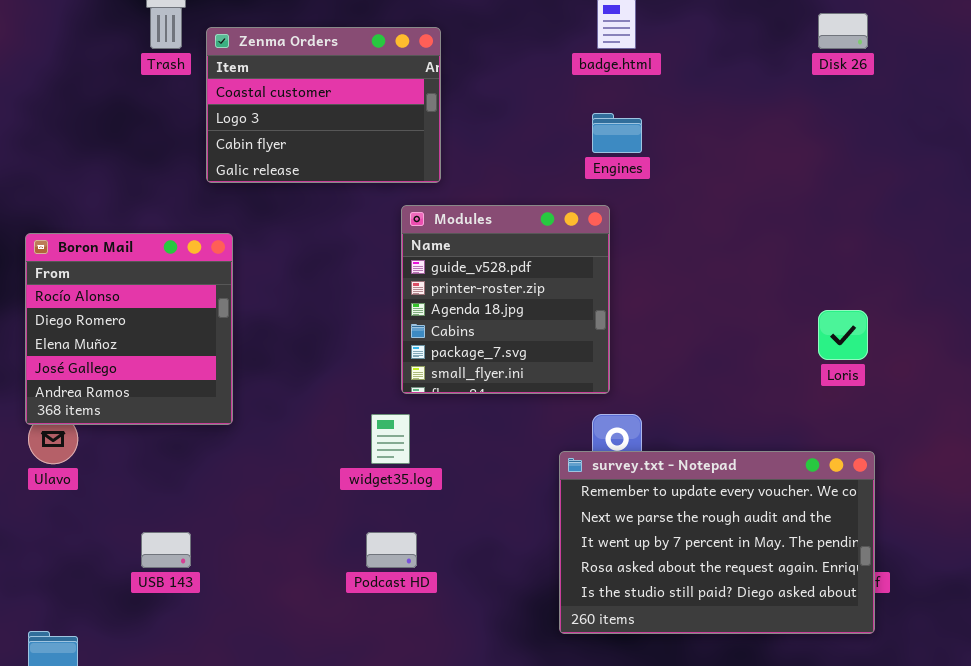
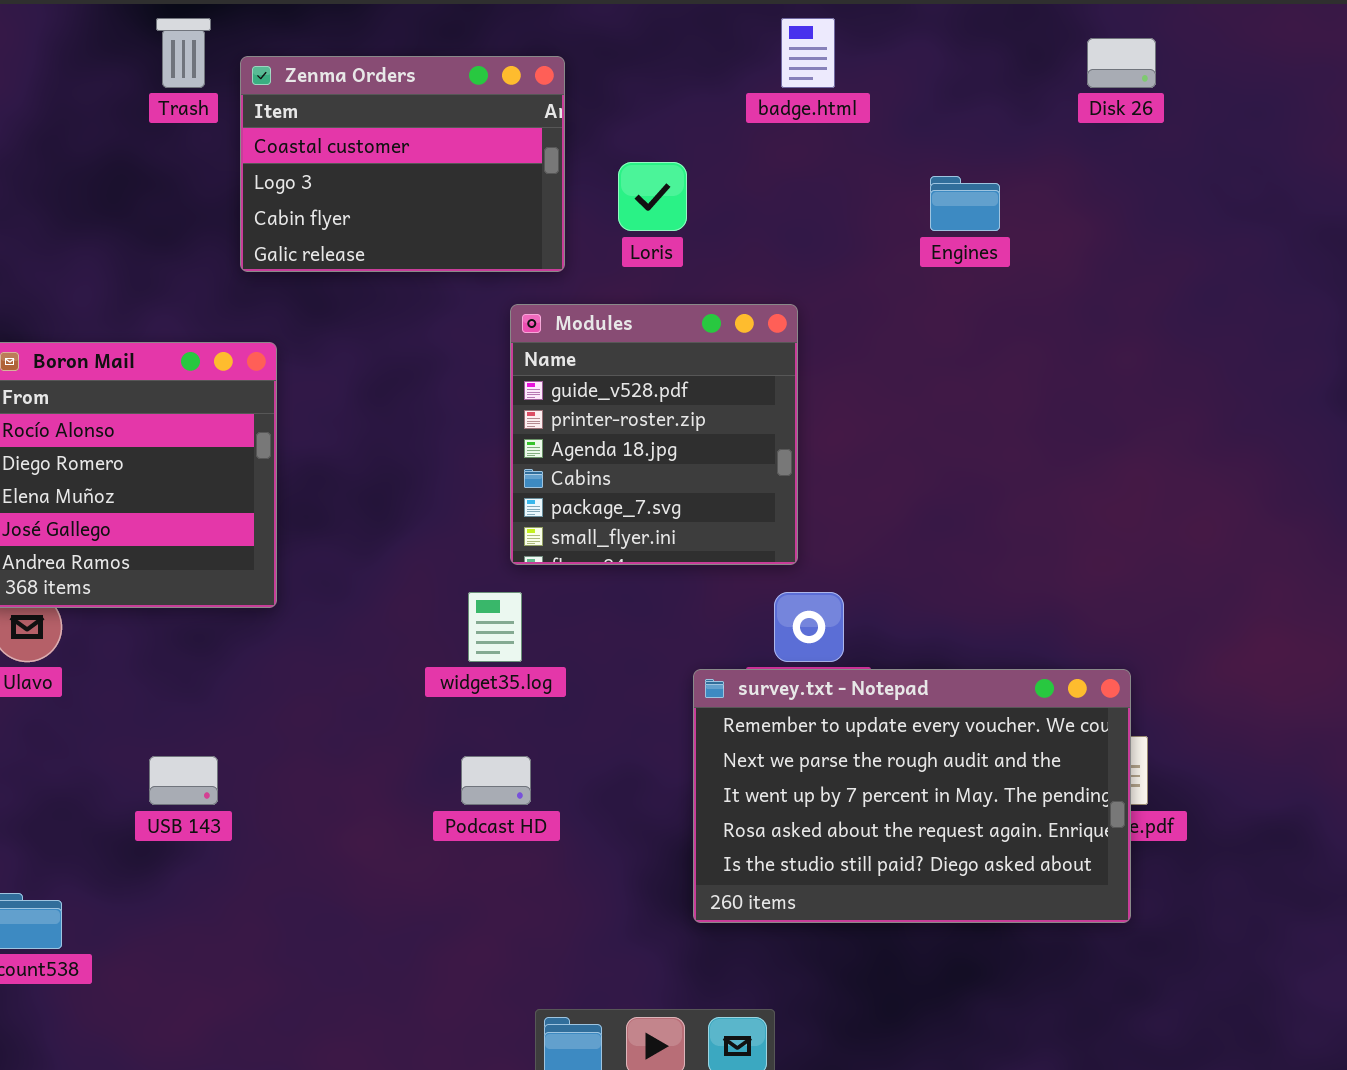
Engines: [592,113,642,153] -> [930,176,1000,231], moved
Loris: [818,310,868,360] -> [618,162,687,231], moved
survey.txt - Notepad: [559,451,875,634] -> [693,669,1131,923], moved

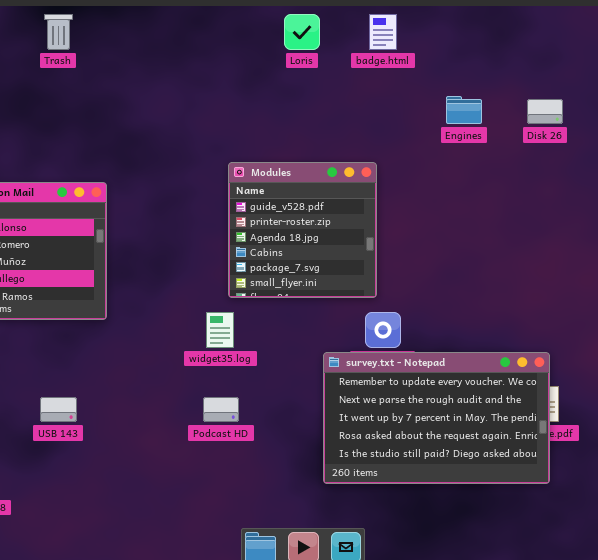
Disk 26: [1087,38,1156,88] -> [527,99,563,124], moved
Zenma Orders: [240,56,565,272] -> none, closed
Loris: [618,162,687,231] -> [284,14,320,50], moved

